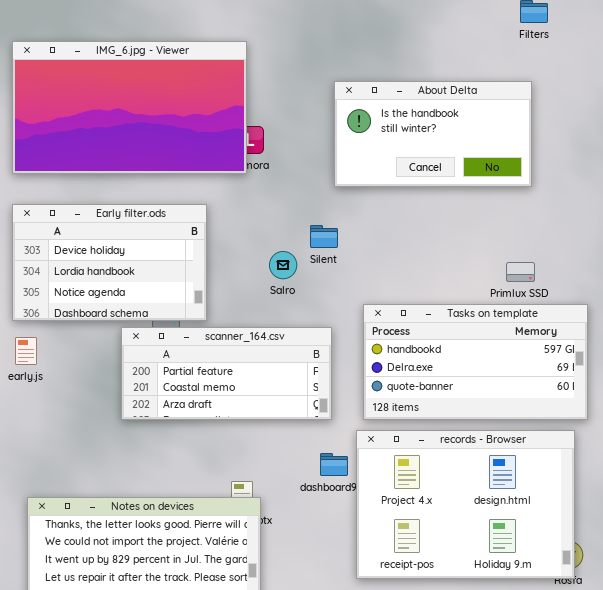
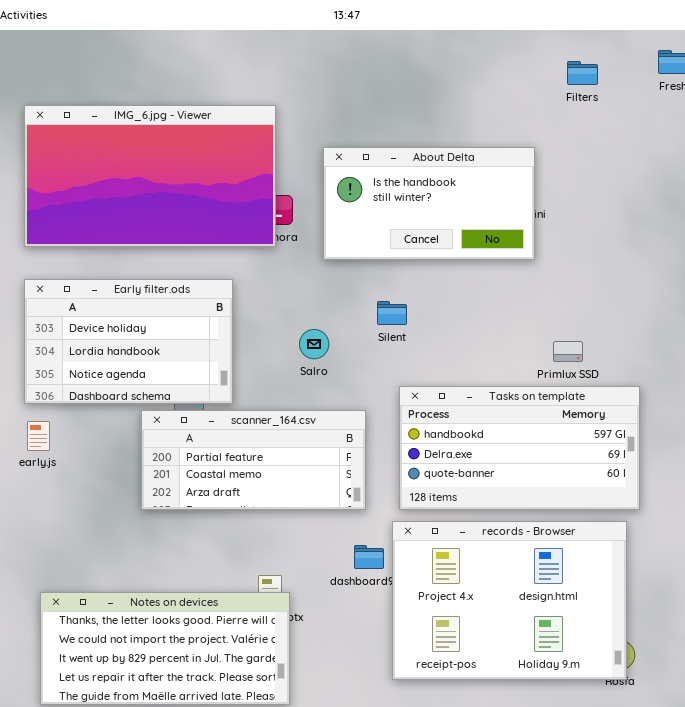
About Delta: [334,81,532,187] -> [323,147,535,260], moved
Silent: [310,225,338,248] -> [377,301,407,325], moved

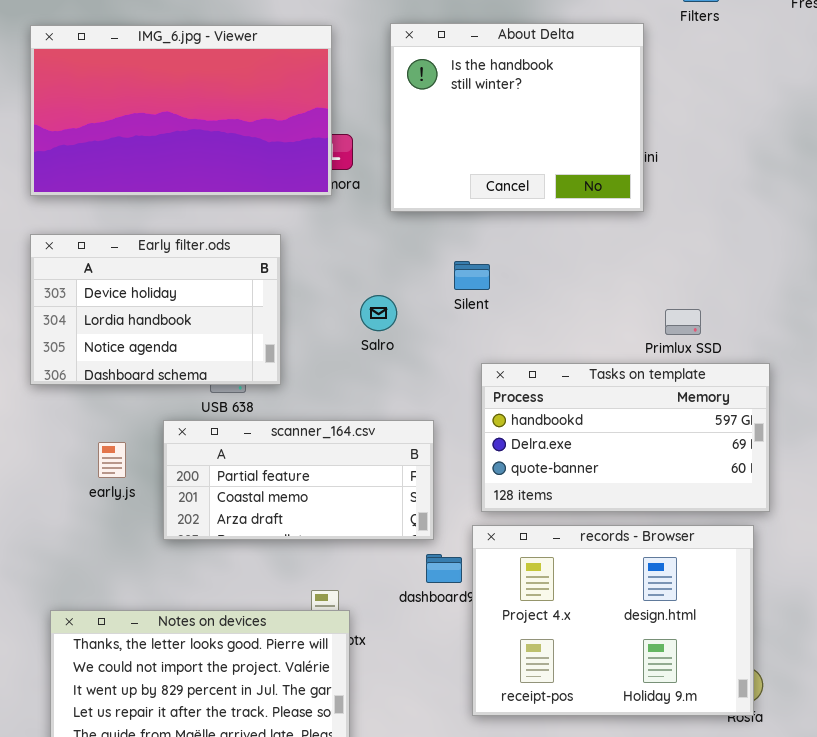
About Delta: [323,147,535,260] -> [390,23,644,212], resized
scanner_164.csv: [141,410,366,510] -> [163,420,434,540], moved
early.js: [27,421,50,451] -> [98,442,126,478], moved

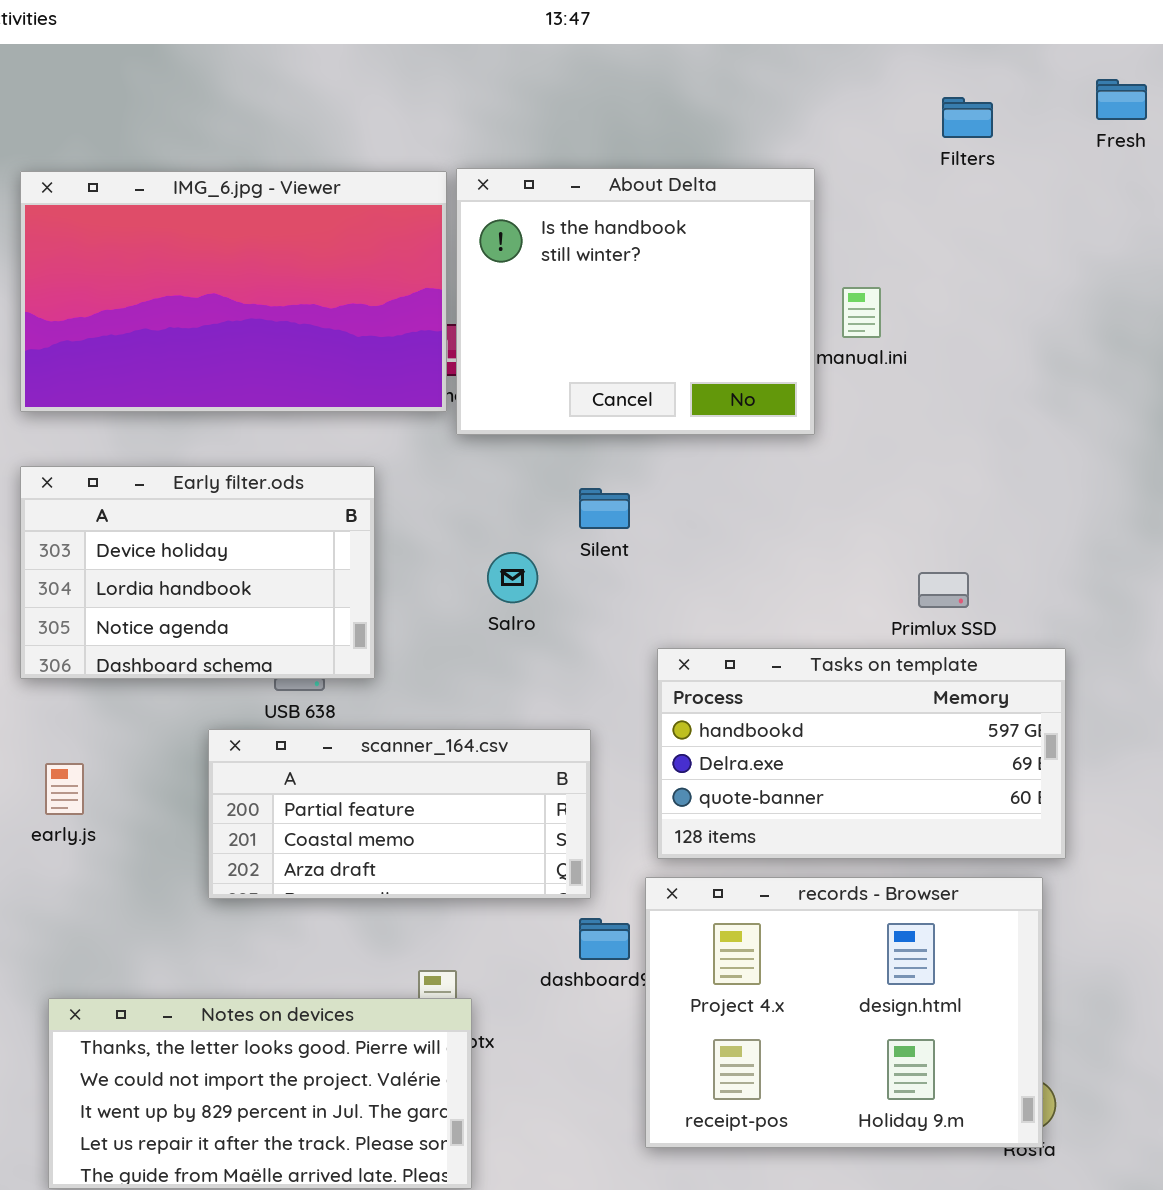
About Delta: [390,23,644,212] -> [456,168,815,435], moved
Silent: [454,261,490,290] -> [579,488,630,529], moved
early.js: [98,442,126,478] -> [45,763,84,815], moved

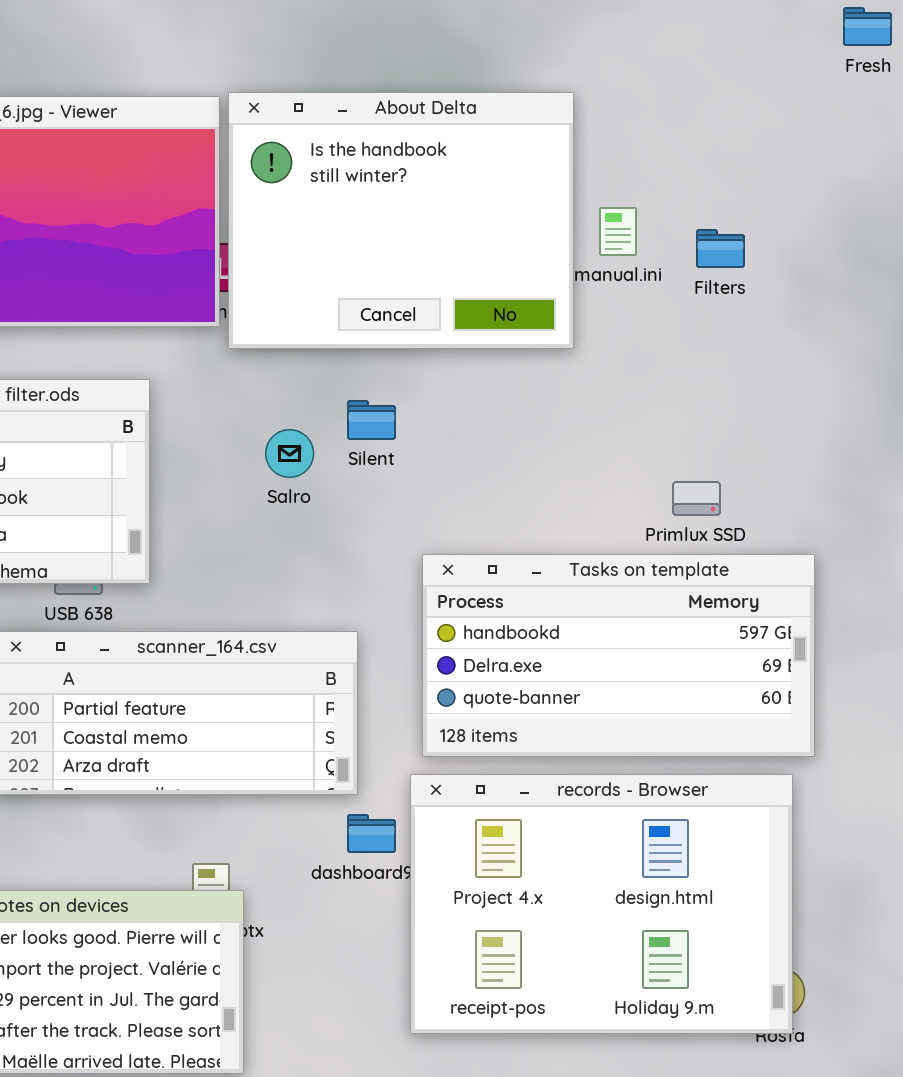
Filters: [942,97,993,138] -> [696,229,745,268], moved
Salro: [487,552,538,603] -> [265,429,314,478], moved

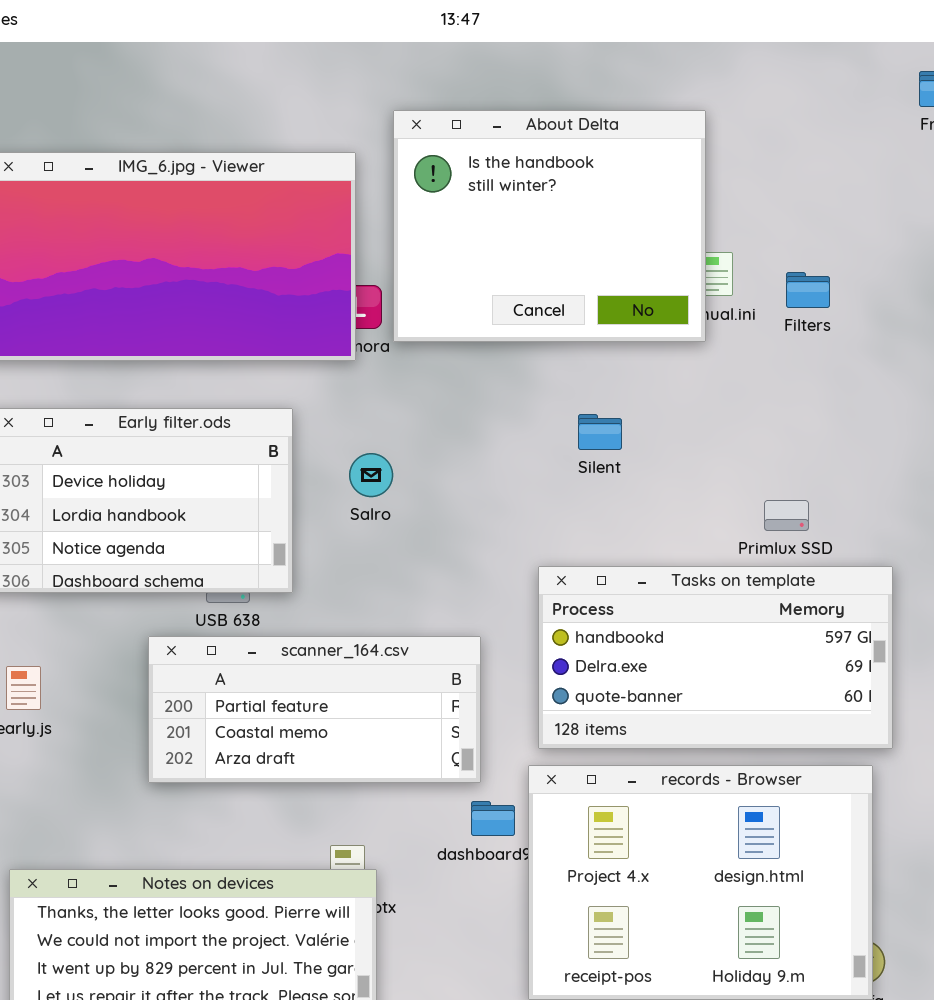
About Delta: [228,92,574,349] -> [393,110,706,342], moved
Silent: [347,400,396,440] -> [578,414,622,450], moved
Salro: [265,429,314,478] -> [349,453,393,497], moved

